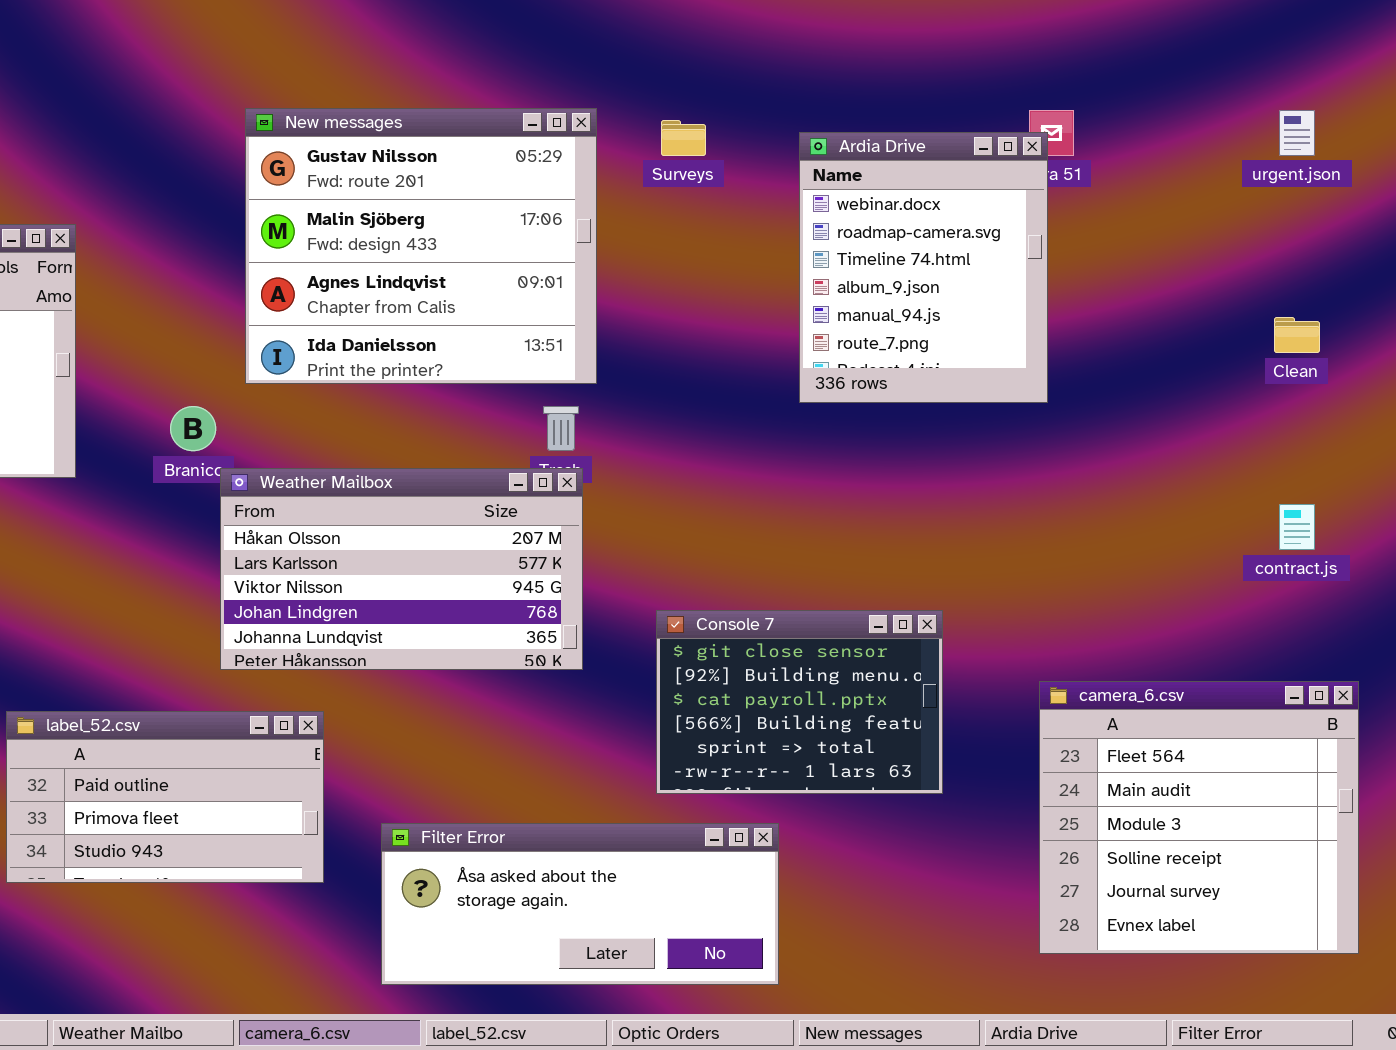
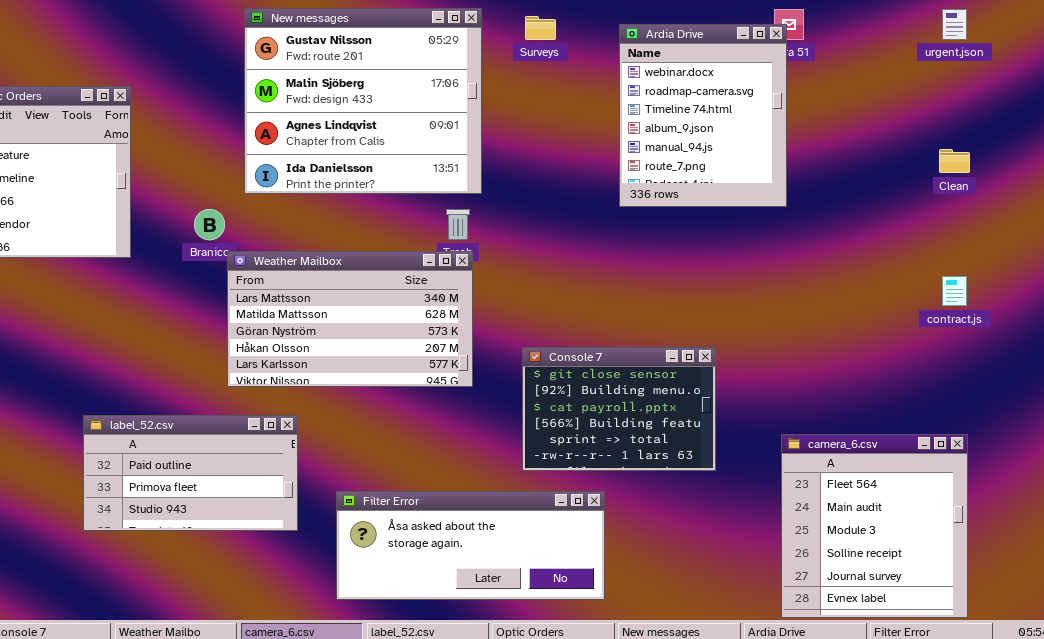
Weather Mailbox: [220,468,583,670] -> [227,251,473,387], scrolled up 3 rows
camera_6.csv: [1039,681,1359,954] -> [781,434,968,618], moved, resized

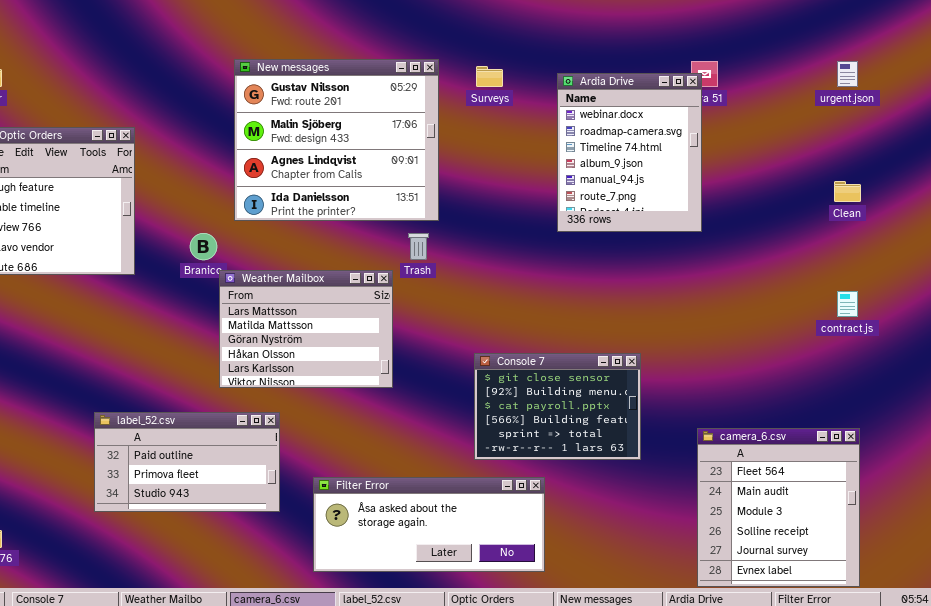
Weather Mailbox: [227,251,473,387] -> [219,270,393,388], resized

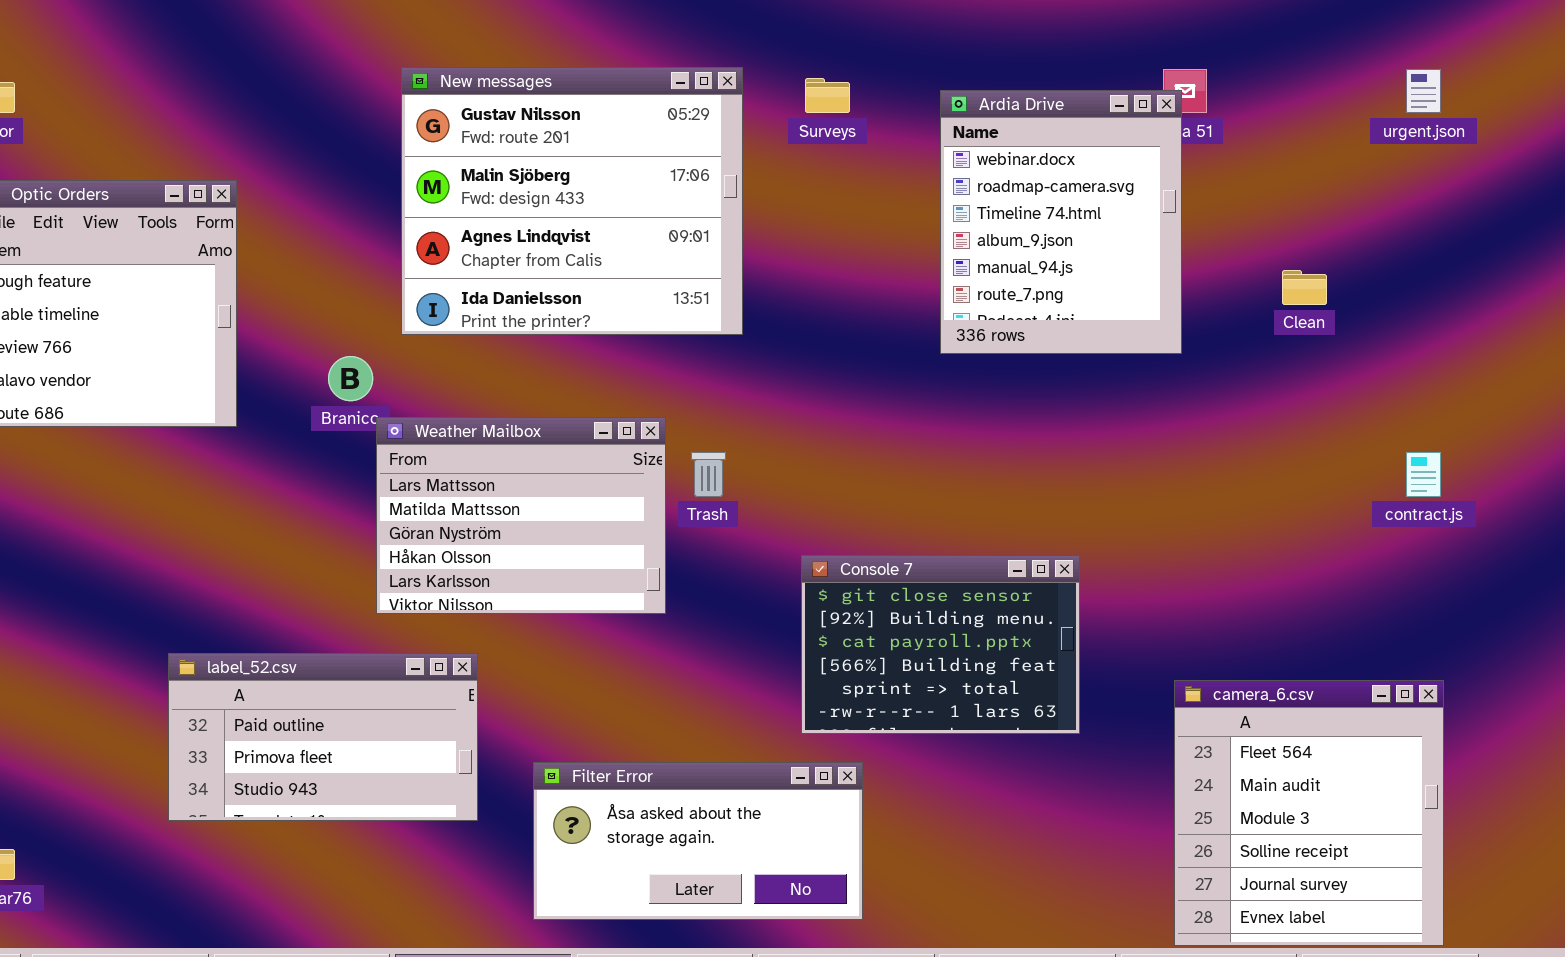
Clean: [834,181,861,202] -> [1282,270,1327,305], moved
Trash: [408,233,429,260] -> [691,452,726,497], moved
Filter Error: [313,477,545,572] -> [533,762,863,920], resized

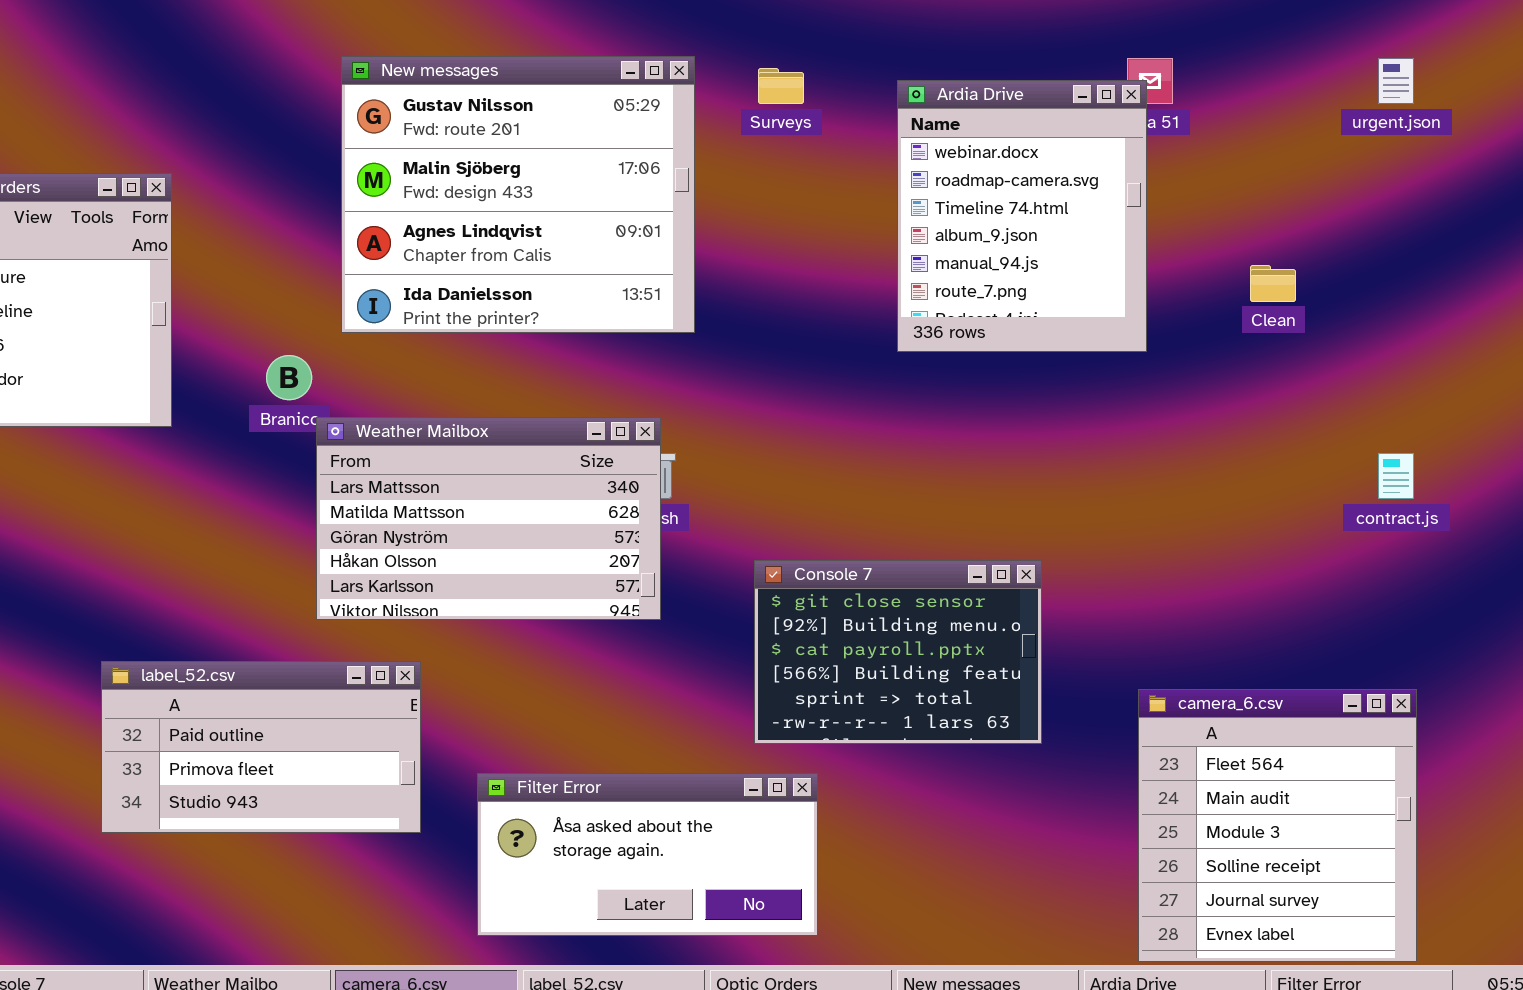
Weather Mailbox: [376,417,666,614] -> [316,417,661,620], resized

